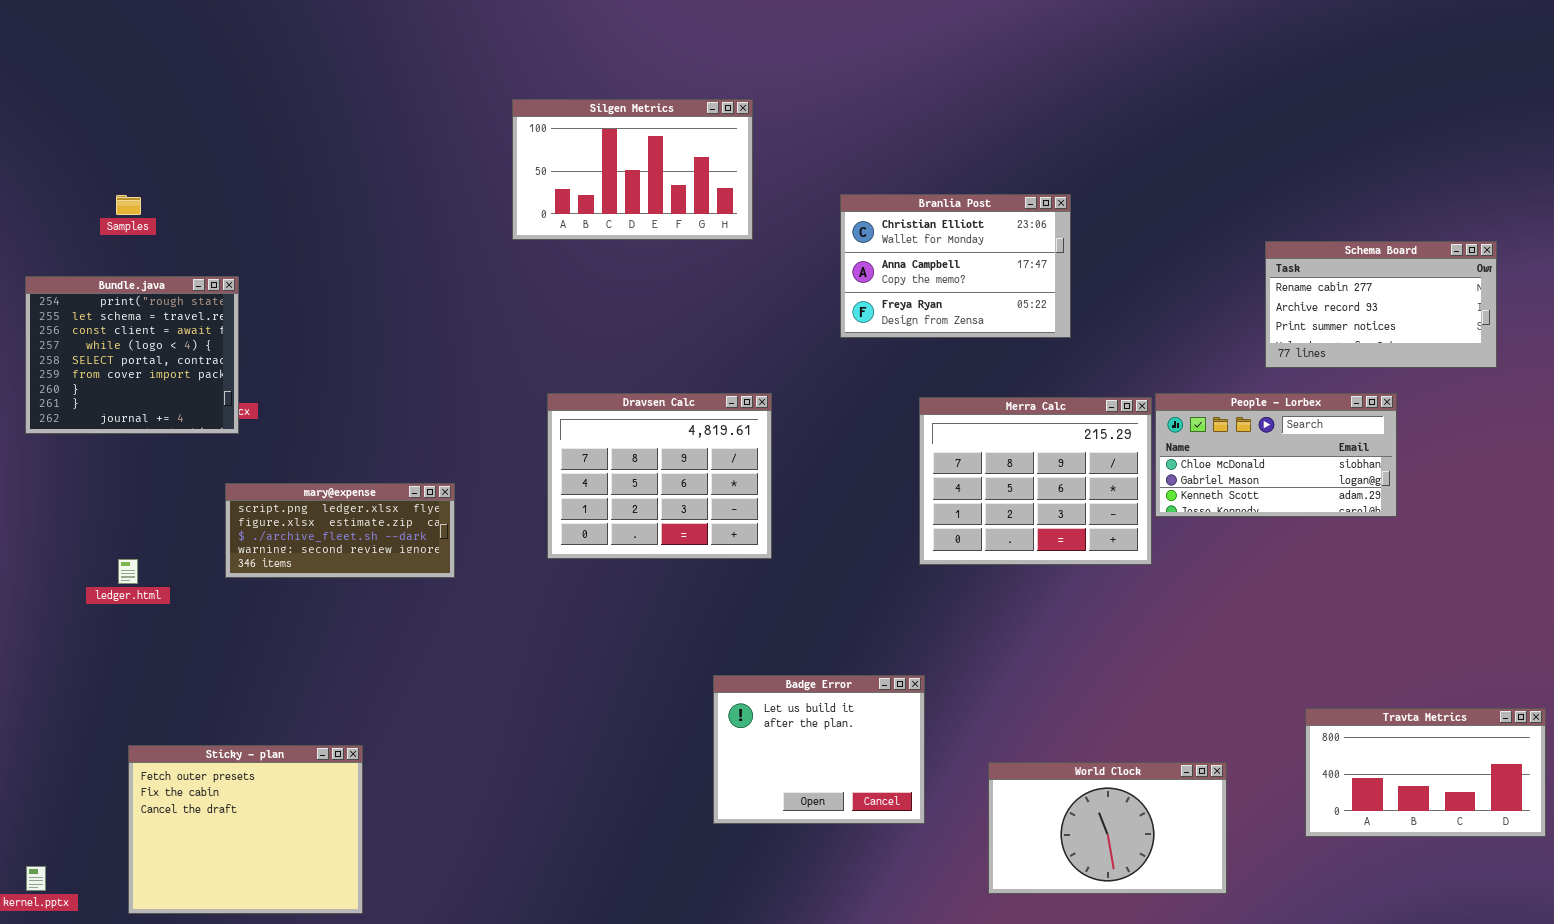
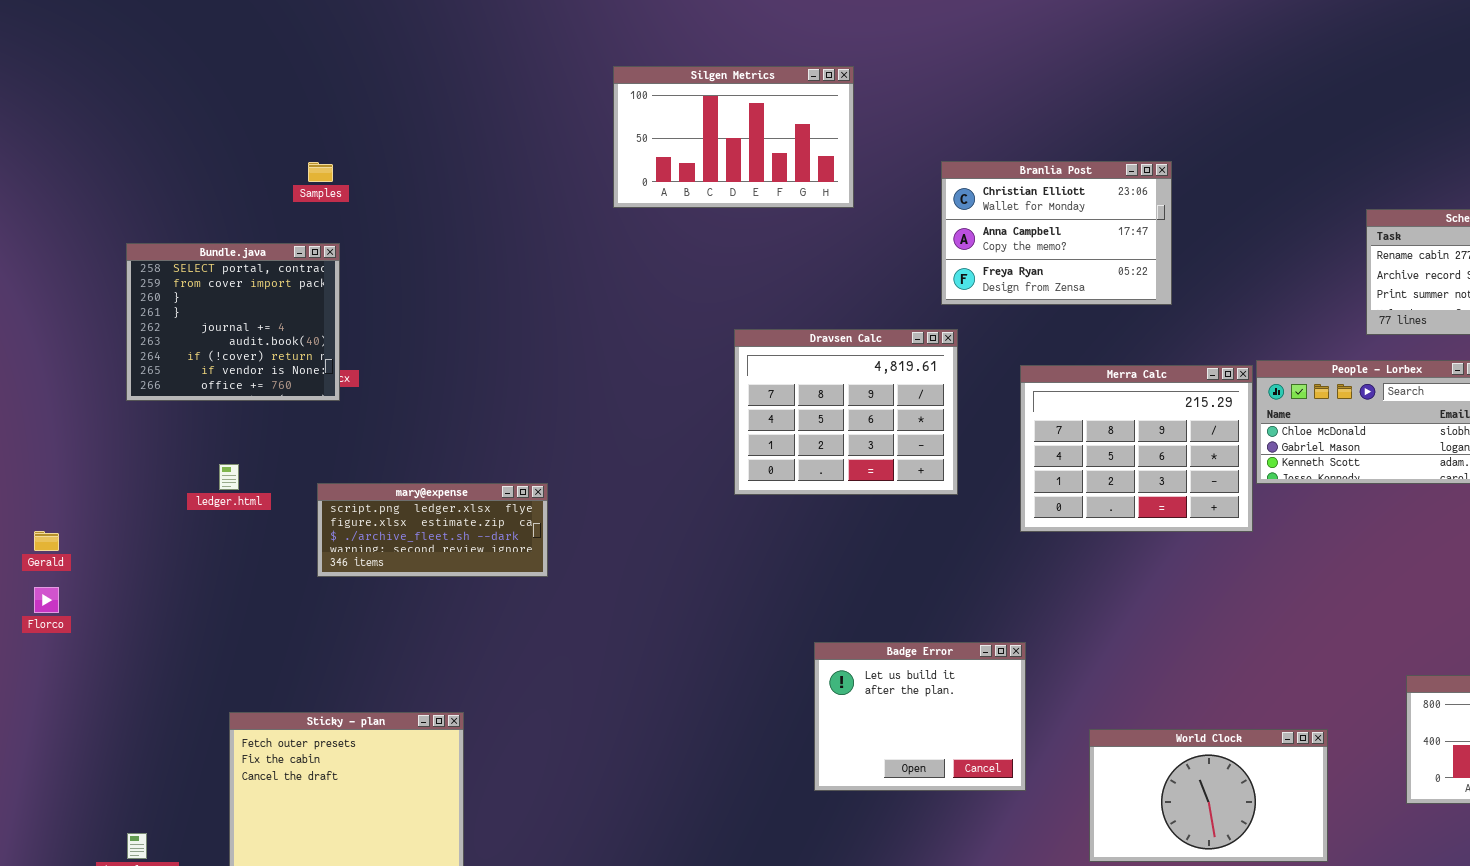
Samples: [116,195,141,215] -> [308,162,333,182], moved
Bundle.java: [25,276,239,434] -> [126,243,340,401], scrolled down 4 rows
Dravsen Calc: [547,393,772,559] -> [734,329,958,495], moved
mary@expense: [225,483,455,578] -> [317,483,548,577], moved
ledger.html: [118,559,138,584] -> [219,464,239,490], moved

